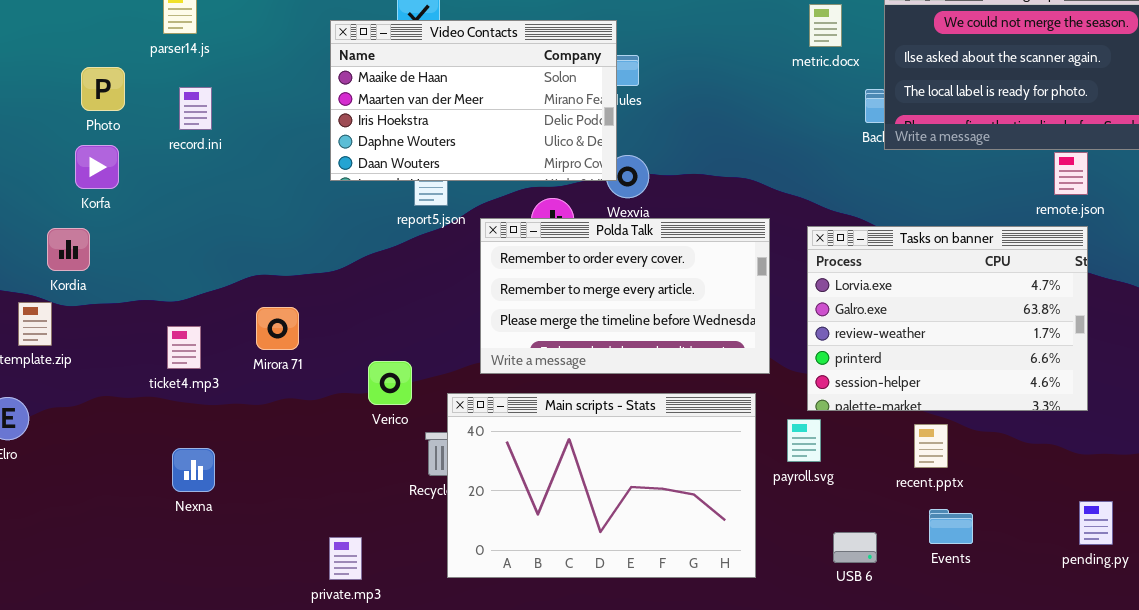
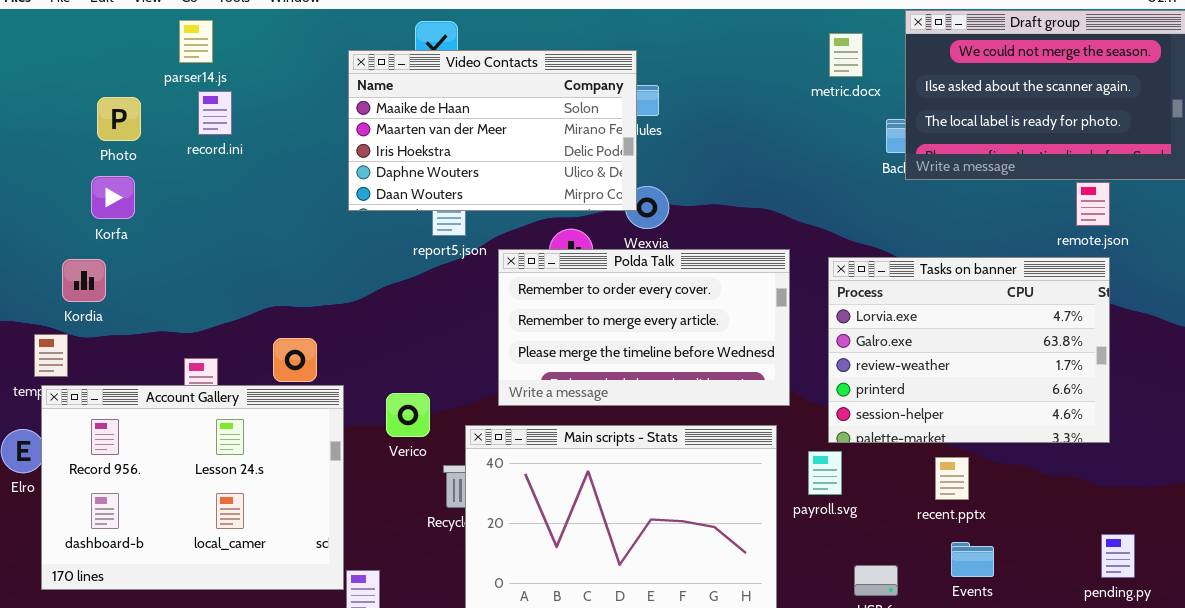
record.ini: [179,87,212,130] -> [198,91,232,135], moved
Account Gallery: none -> [41,385,344,590], opened

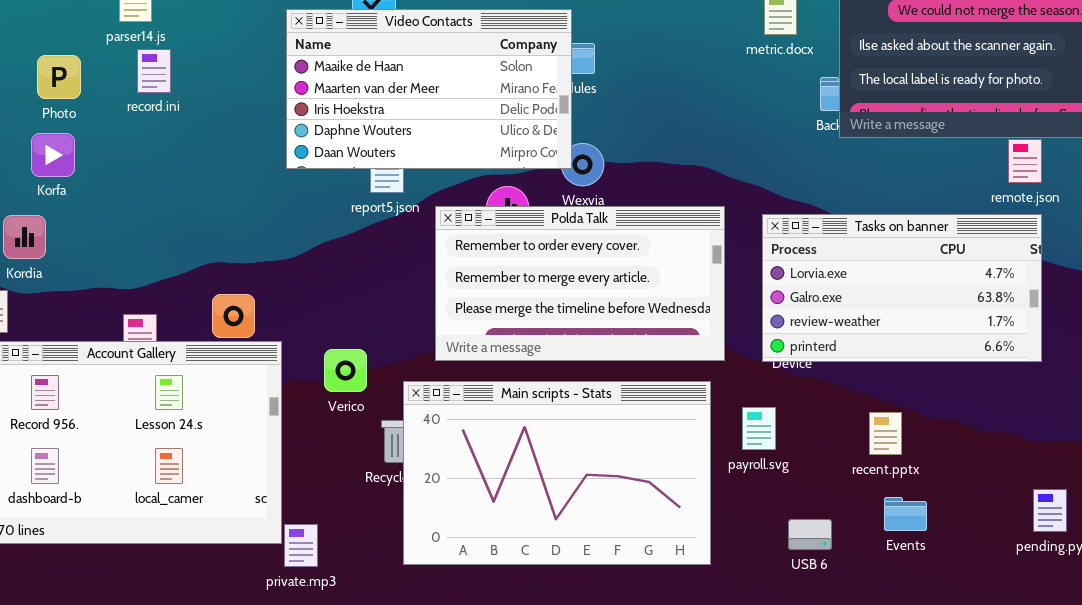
Tasks on banner: [828,257,1110,443] -> [762,214,1042,362], resized

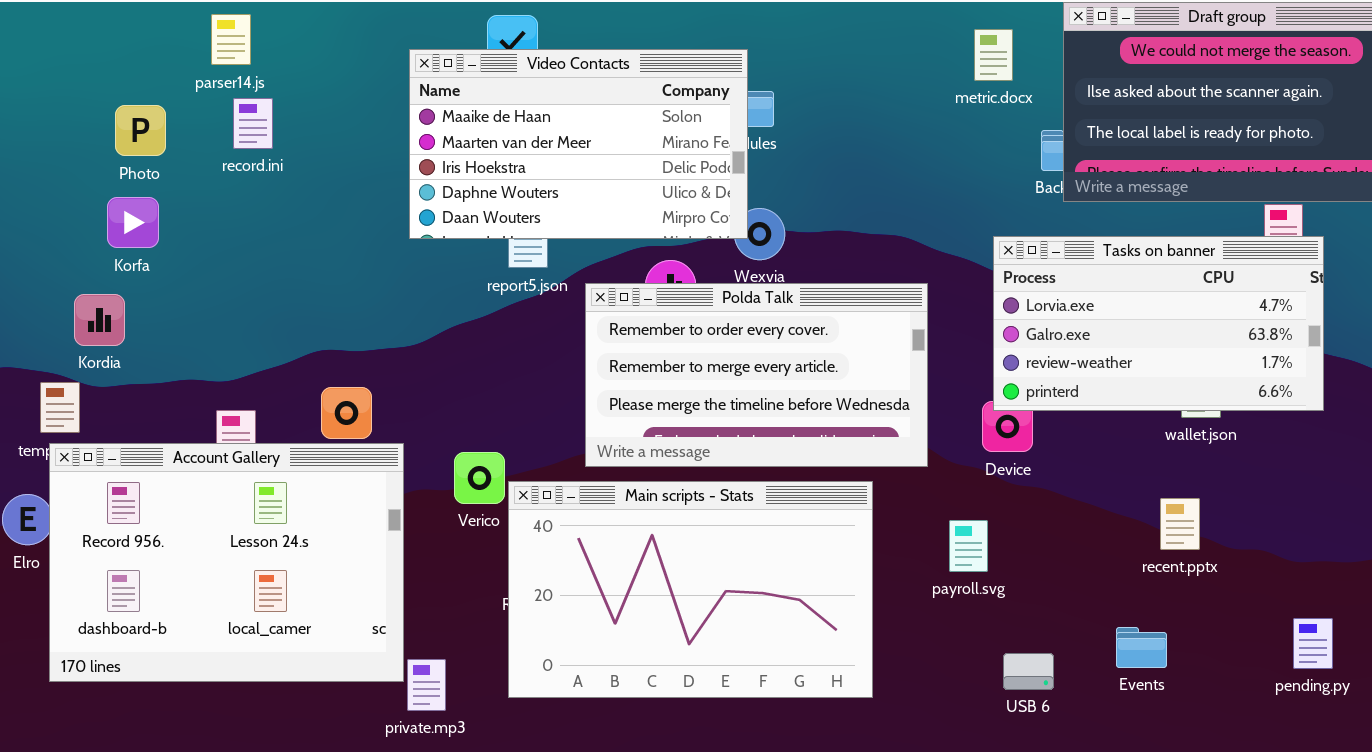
Tasks on banner: [762,214,1042,362] -> [993,236,1324,411], moved
Main scripts - Stats: [403,381,711,565] -> [508,481,873,698], moved
recent.pptx: [869,412,902,455] -> [1160,498,1200,550], moved

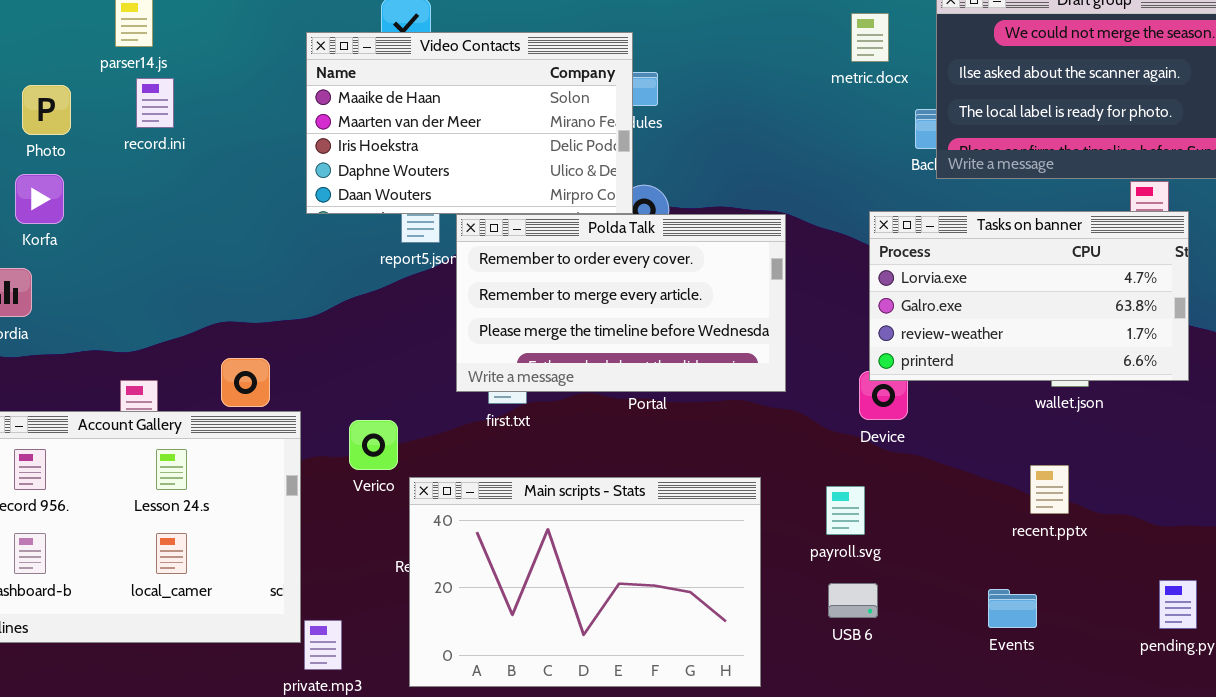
Polda Talk: [585,283,928,467] -> [456,214,786,392], moved
Main scripts - Stats: [508,481,873,698] -> [409,477,761,687], moved
USB 6: [1003,653,1054,690] -> [828,583,878,618], moved

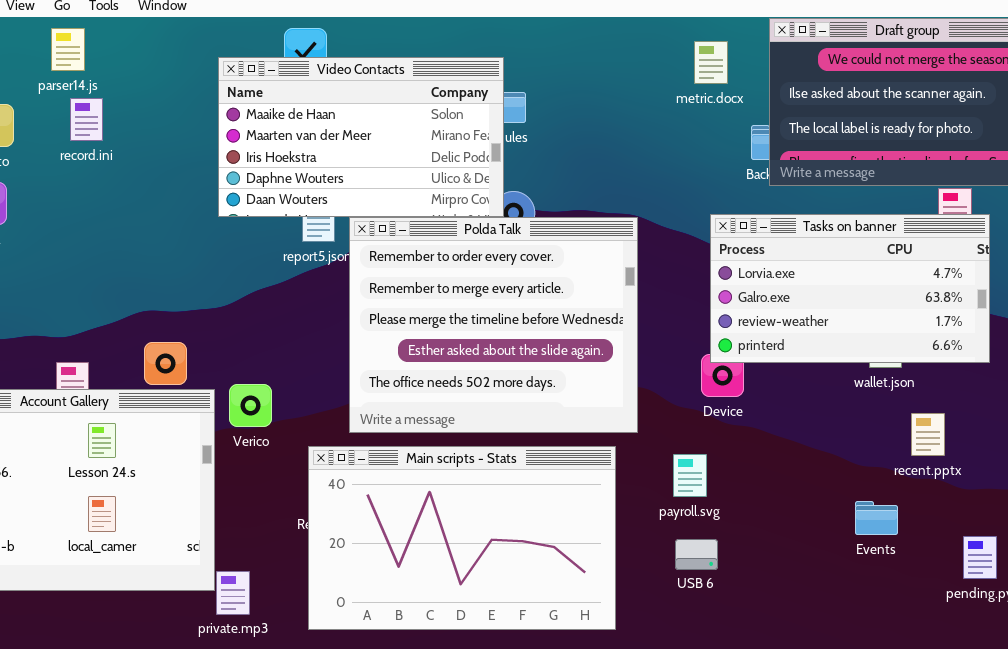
Polda Talk: [456,214,786,392] -> [349,217,638,433], resized
Verico: [349,420,398,470] -> [229,384,272,427], moved
recent.pptx: [1030,465,1069,514] -> [911,413,945,456], moved
Events: [988,589,1037,628] -> [855,501,898,535], moved

